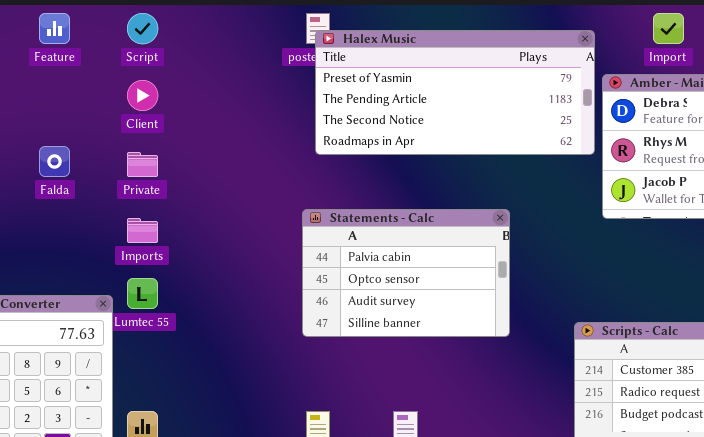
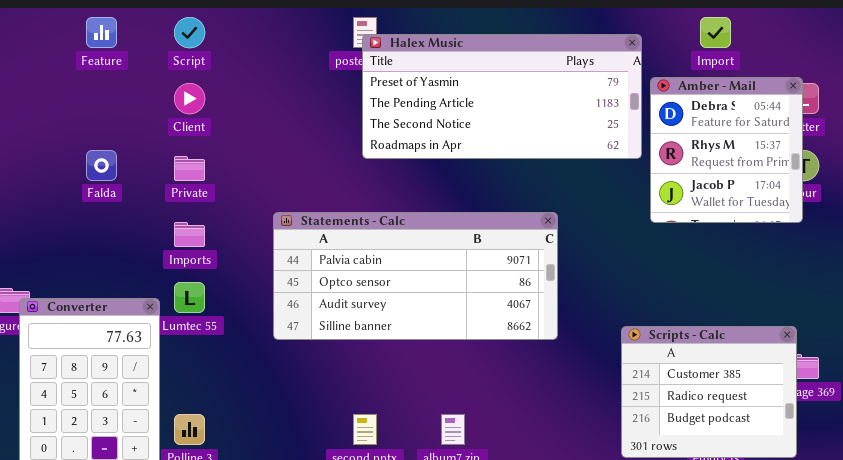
Statements - Calc: [302,209,510,337] -> [273,212,558,340], resized

